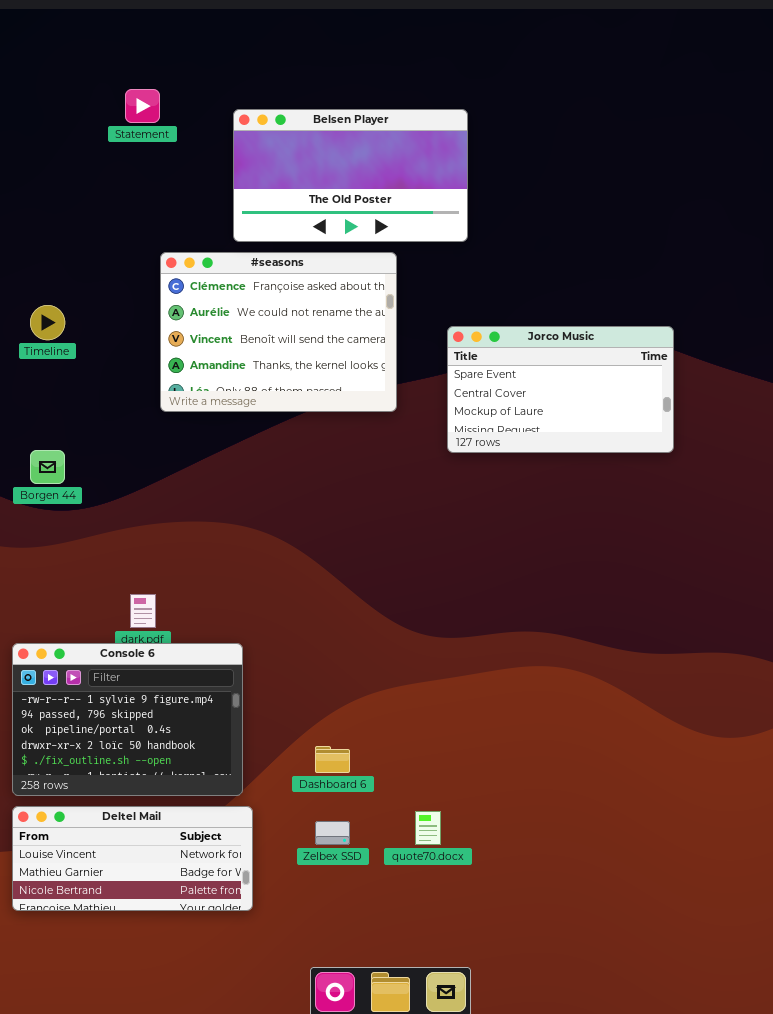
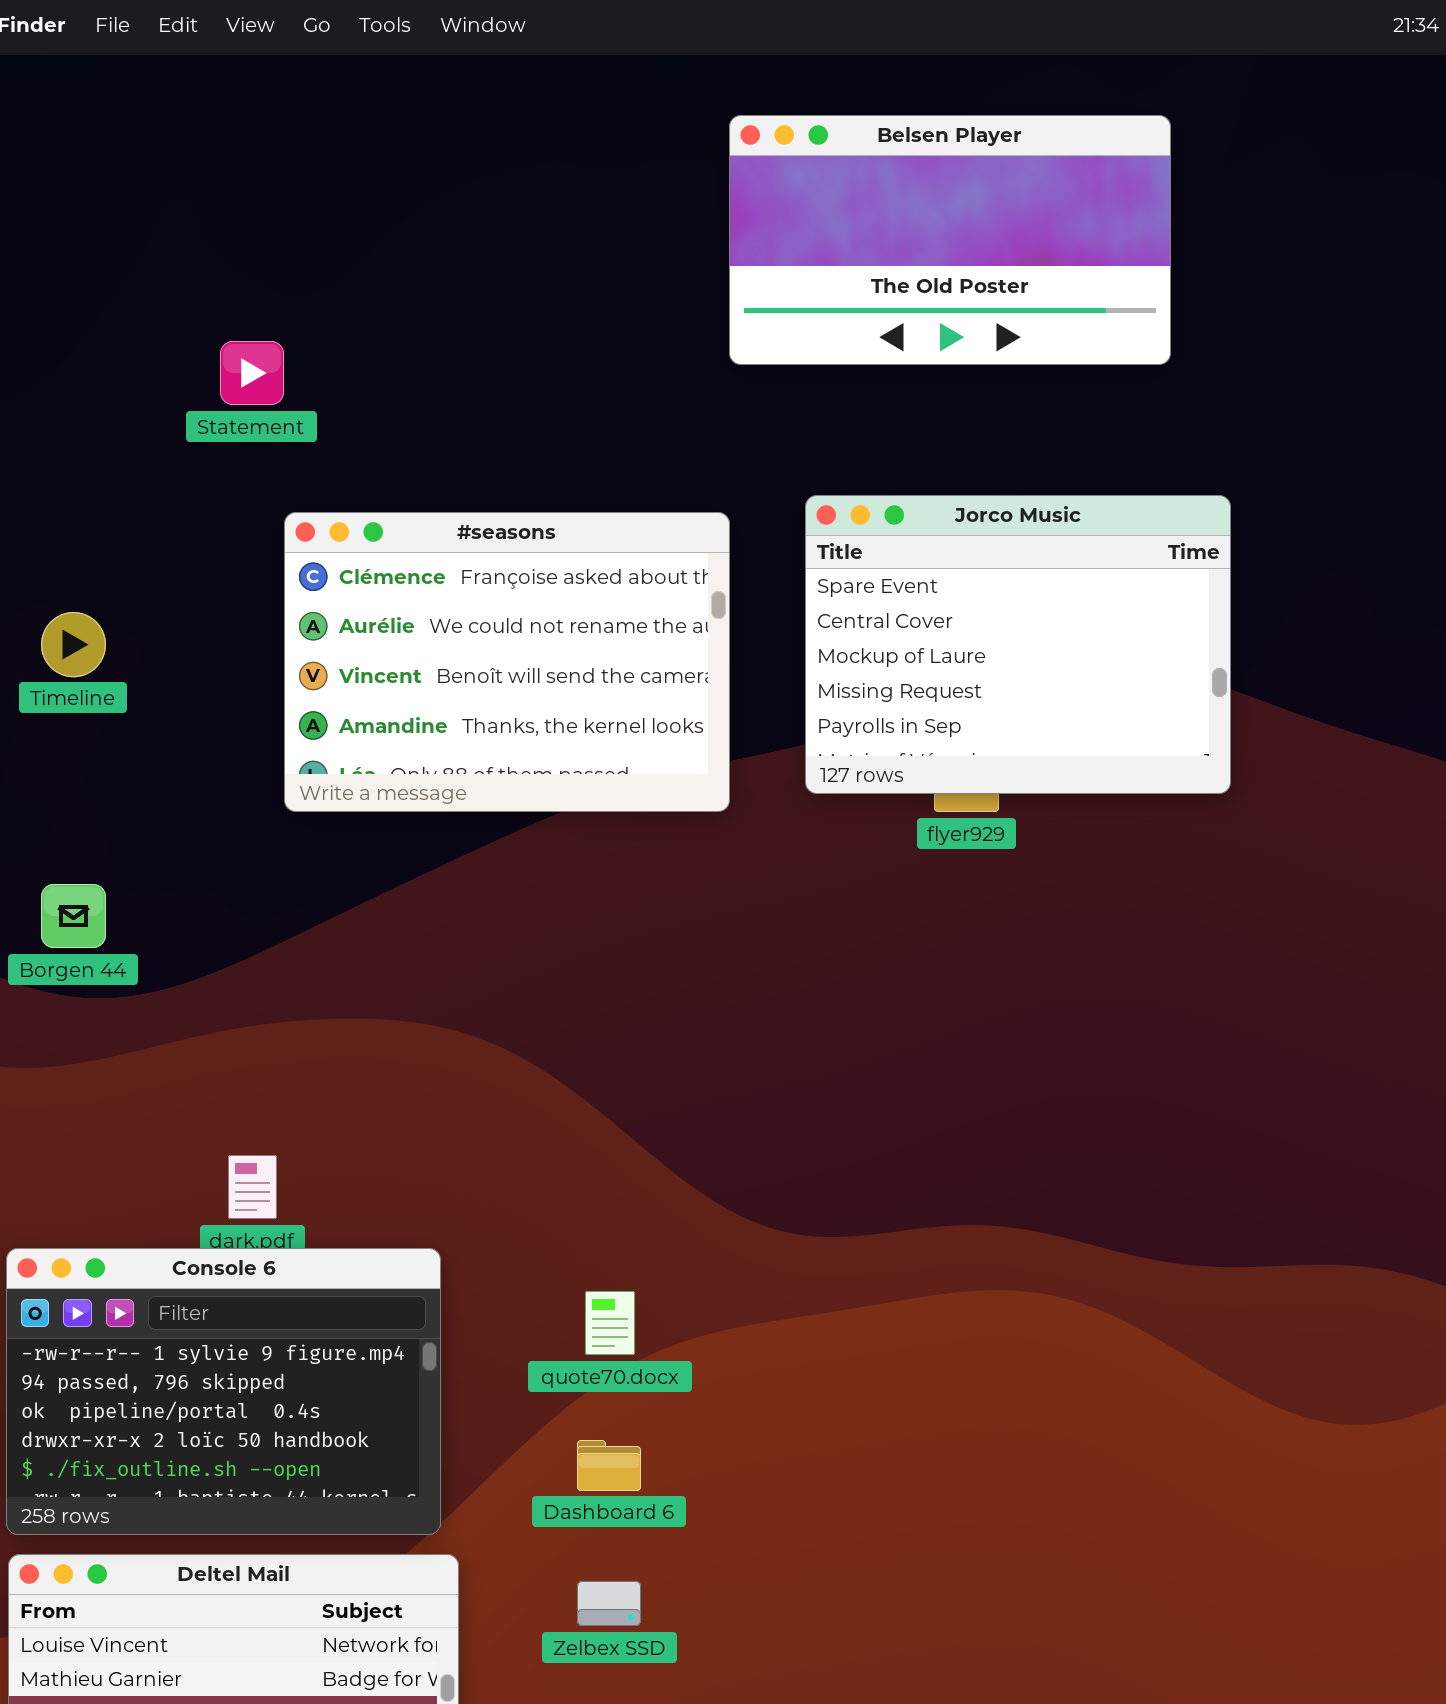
Statement: [125,89,160,123] -> [220,341,284,405], moved
Belsen Player: [233,109,468,242] -> [729,115,1171,365], moved
Jorco Music: [447,326,674,453] -> [805,495,1231,794], moved, resized
quote70.docx: [415,811,441,845] -> [585,1291,635,1355], moved

